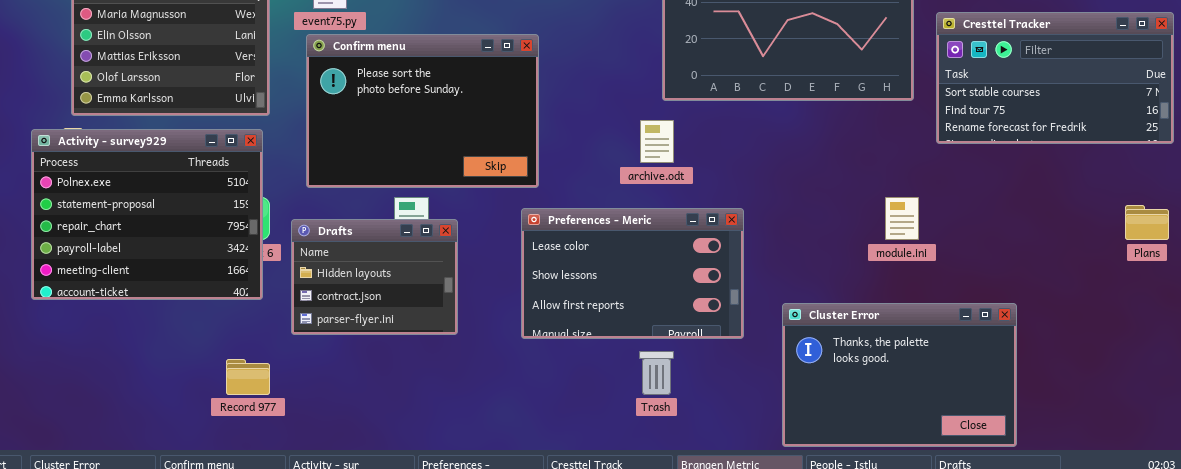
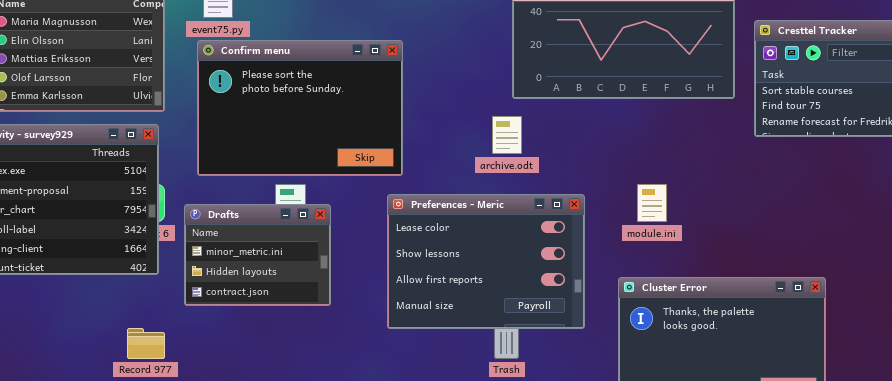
module.ini: [885,197,919,240] -> [637,184,667,222], moved
Preferences - Meric: [521,208,744,339] -> [387,194,585,329], resized
Drafts: [291,219,458,335] -> [184,204,331,306], scrolled up 1 row

